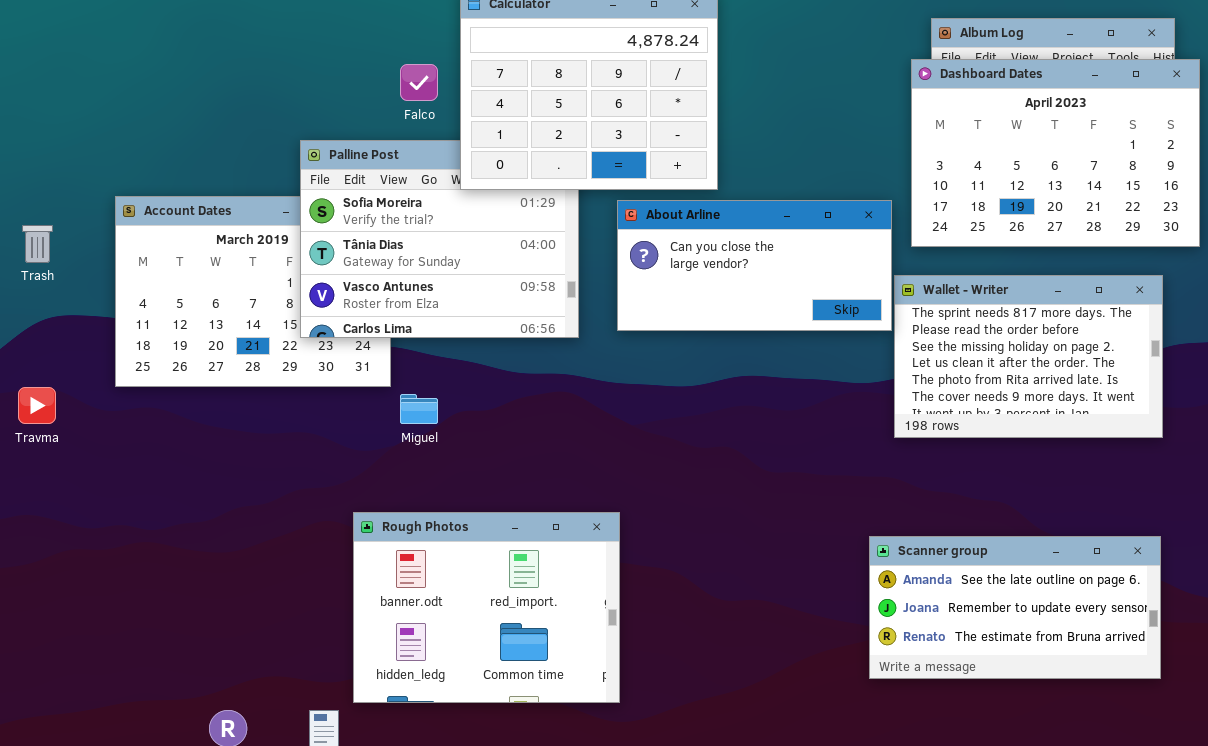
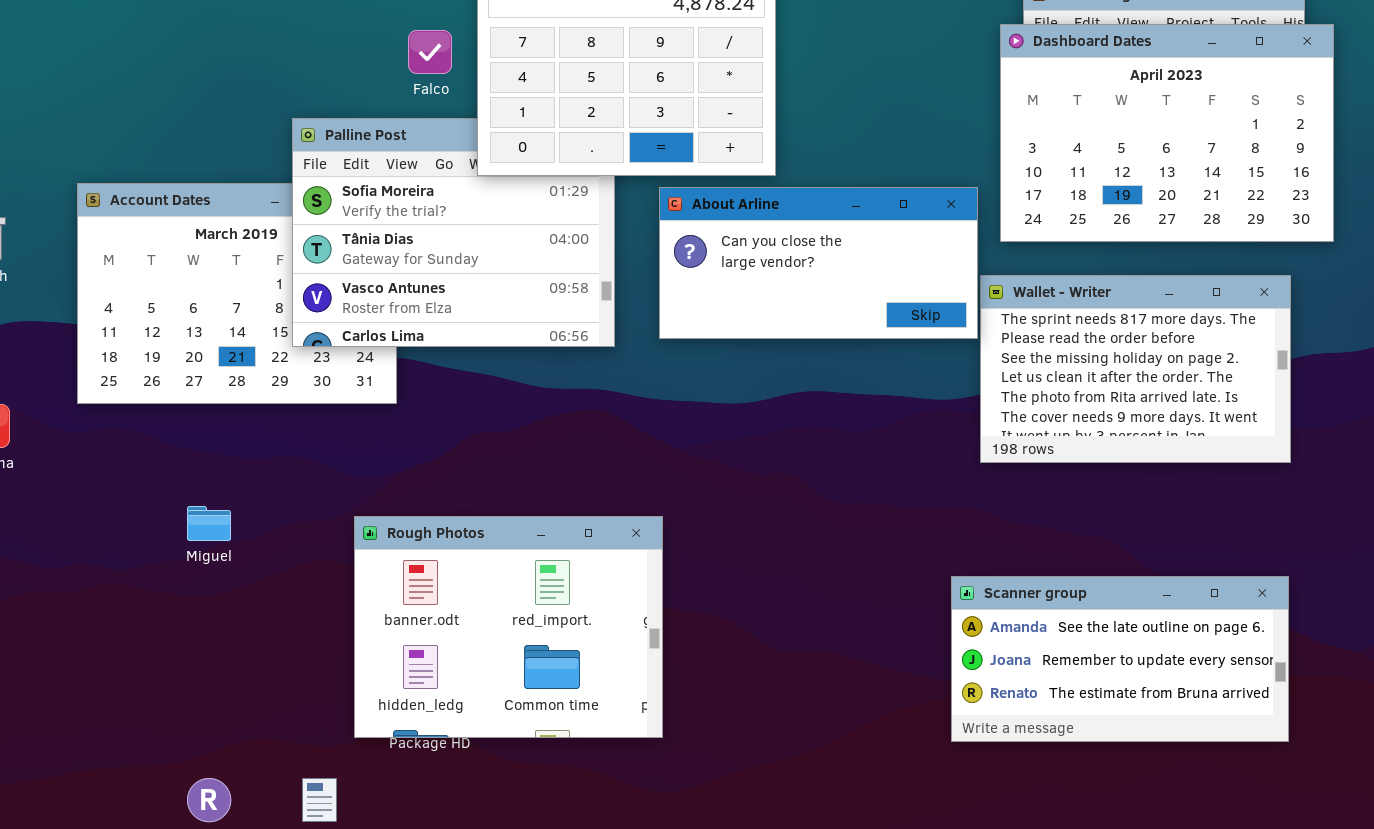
Miguel: [400,394,438,424] -> [187,506,231,541], moved
Rough Photos: [353,512,620,703] -> [354,516,663,738], moved

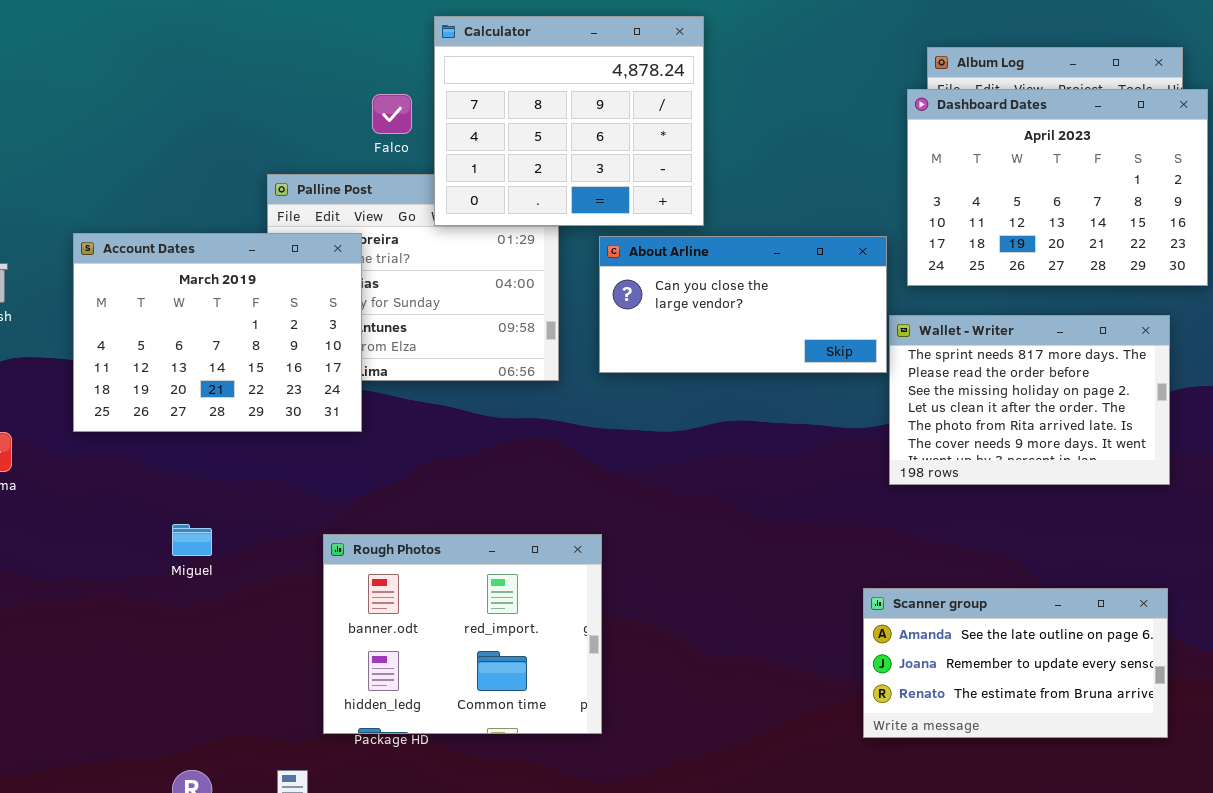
Account Dates: [77,183,397,404] -> [73,233,362,432], raised

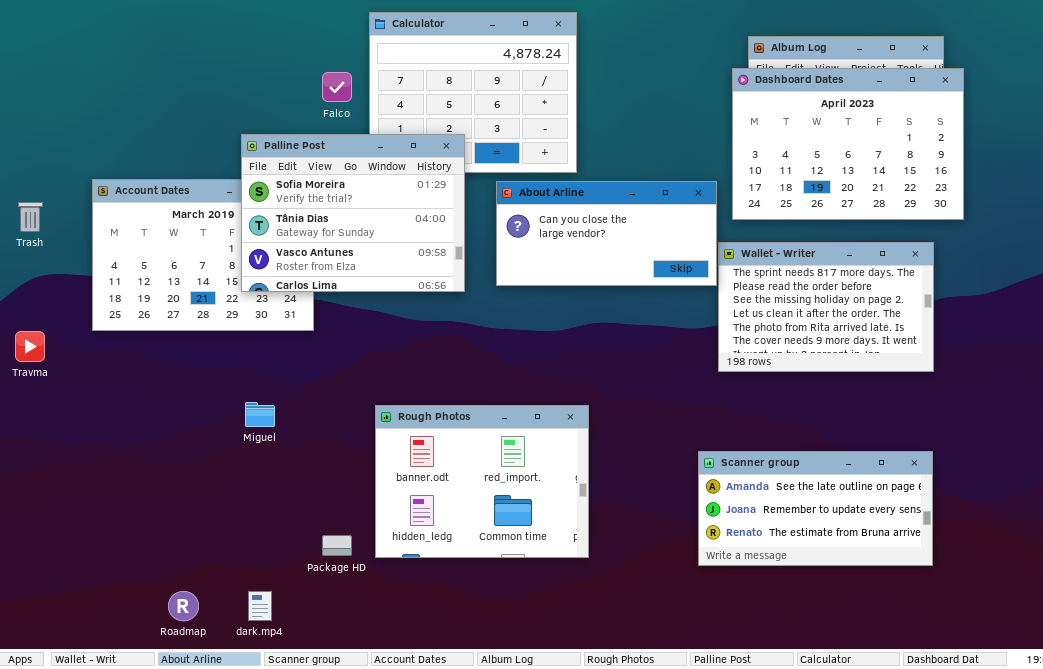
Palline Post: [267,174,559,381] -> [241,134,465,292], raised
Miguel: [172,524,212,556] -> [245,402,275,427], moved
Rough Photos: [323,534,602,734] -> [375,405,589,558], moved

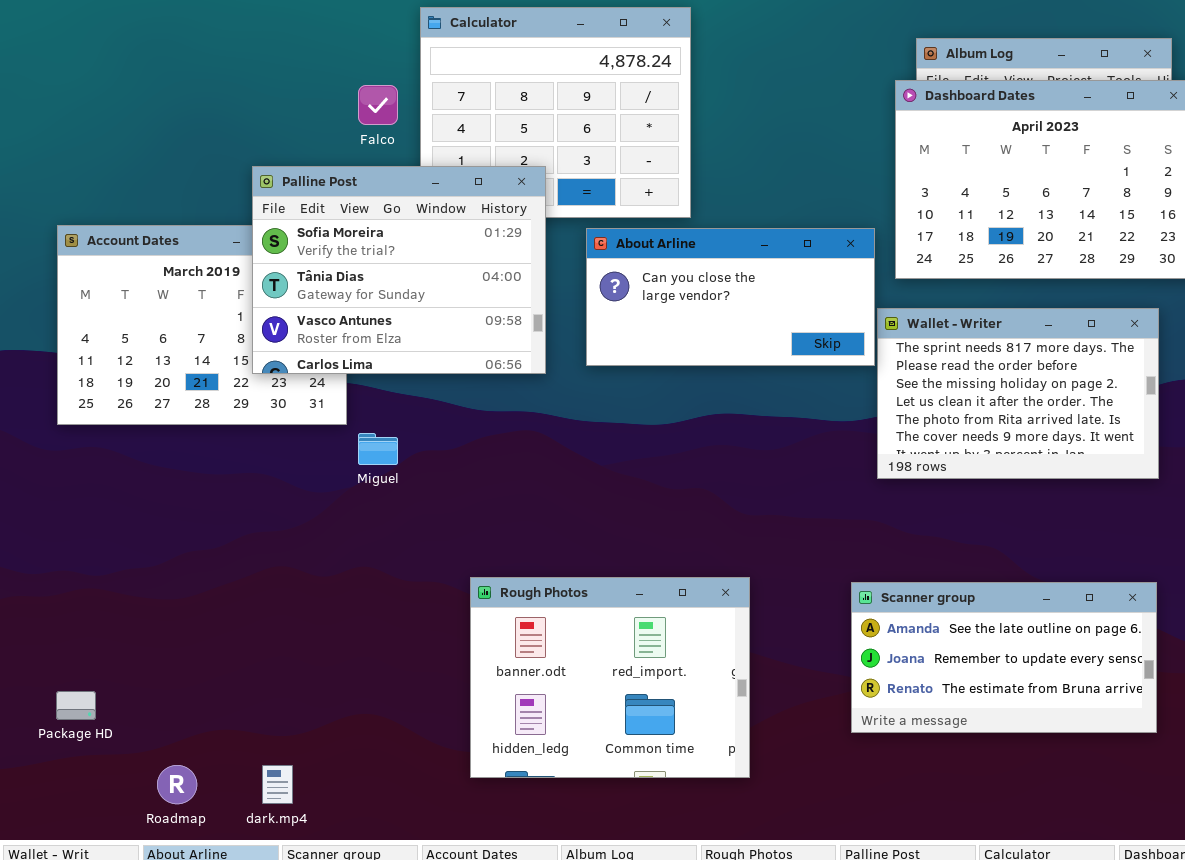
Miguel: [245,402,275,427] -> [358,433,398,465], moved
Rough Photos: [375,405,589,558] -> [470,577,750,778], moved
Package HD: [322,535,352,556] -> [56,691,96,720], moved

